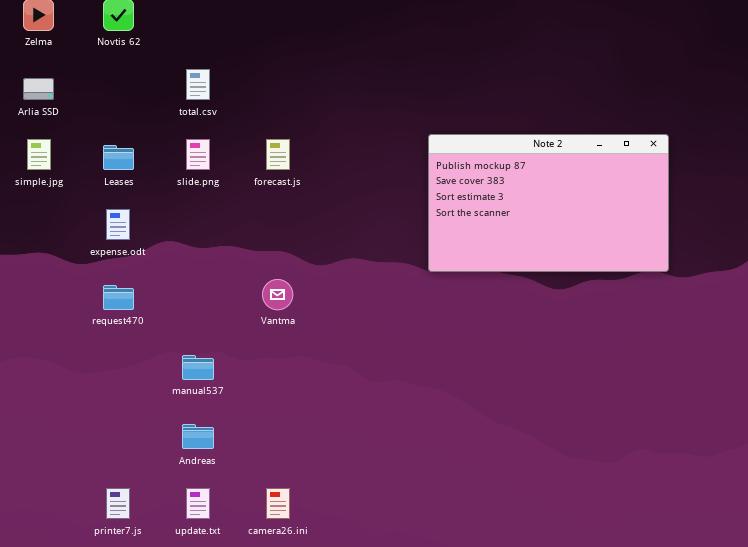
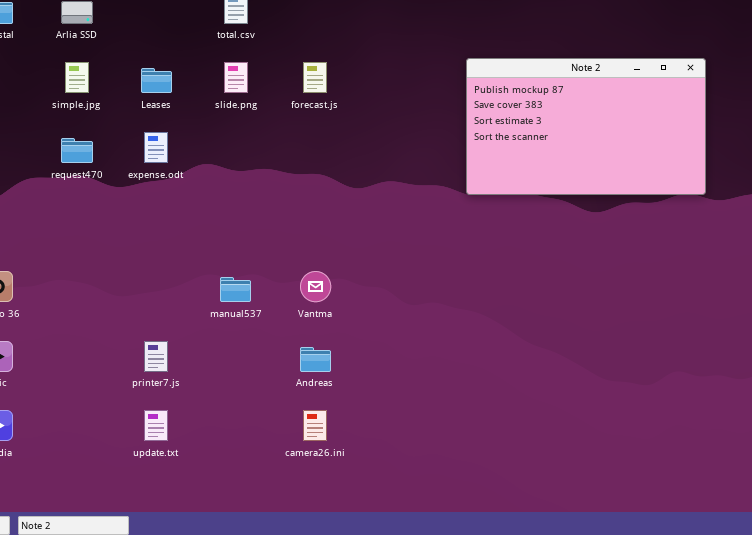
Vantma: [262,279,293,310] -> [300,271,331,302], moved
request470: [103,285,134,310] -> [61,138,93,163], moved
Andreas: [182,424,214,449] -> [300,347,331,372], moved
printer7.js: [106,488,130,519] -> [144,341,168,372], moved
update.txt: [186,488,210,519] -> [144,410,168,441], moved

